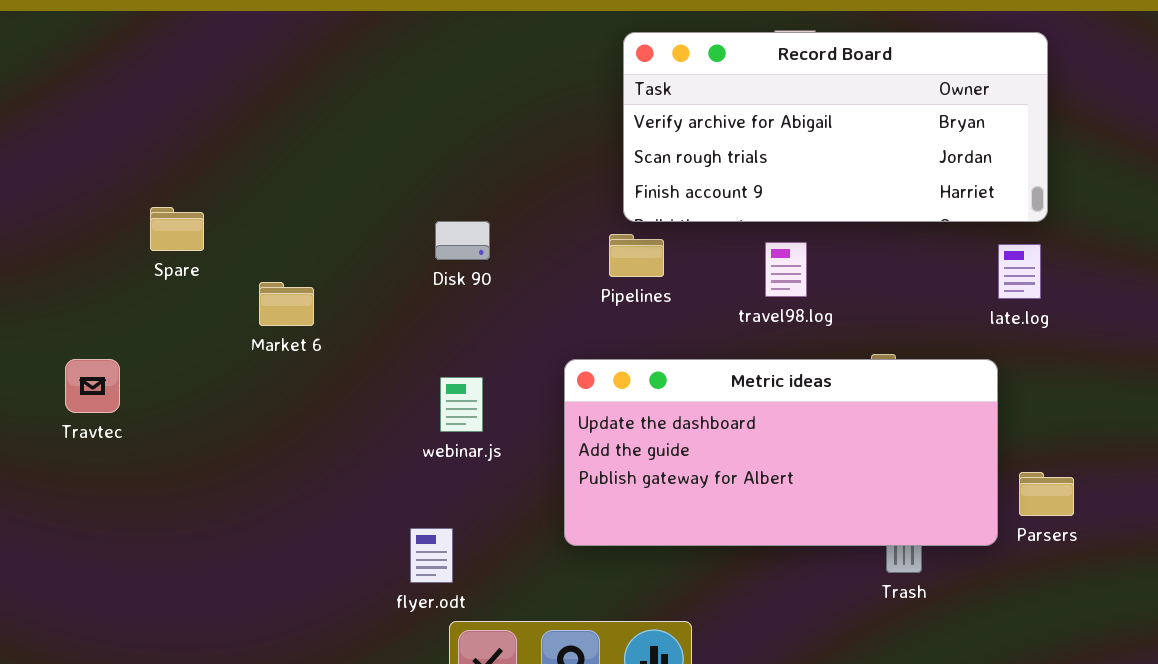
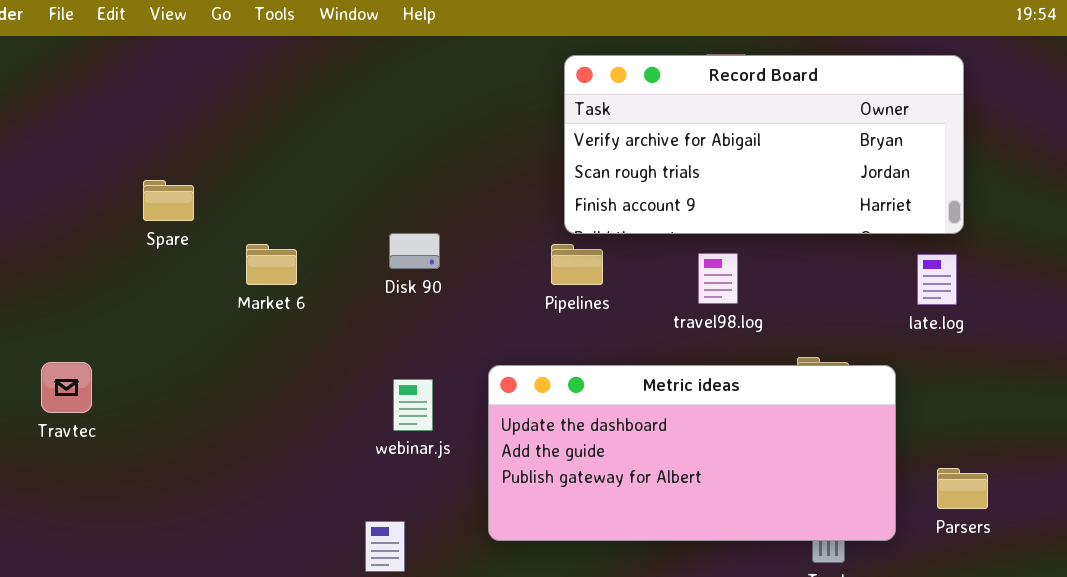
Spare: [150,207,204,251] -> [143,180,194,221], moved
Market 6: [259,282,314,326] -> [246,244,297,285], moved
Metric ideas: [564,359,998,546] -> [488,365,896,541], moved

